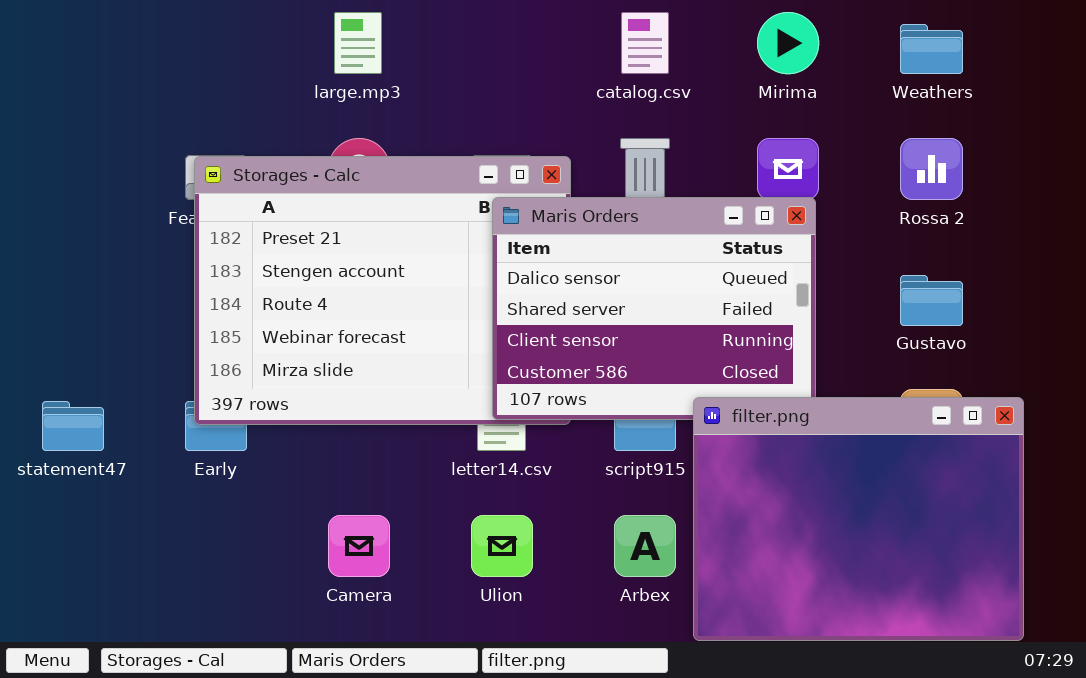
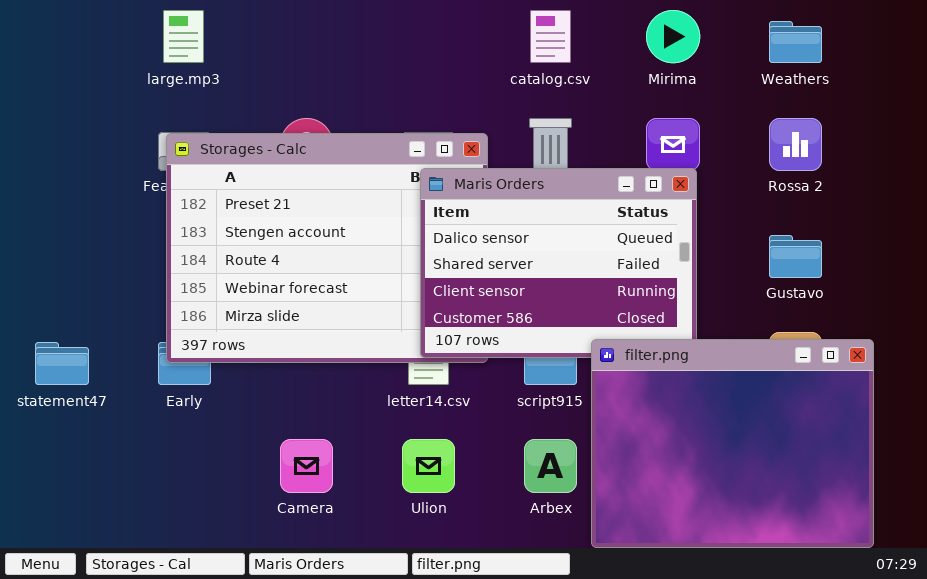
large.mp3: [334,12,382,74] -> [163,10,204,63], moved

